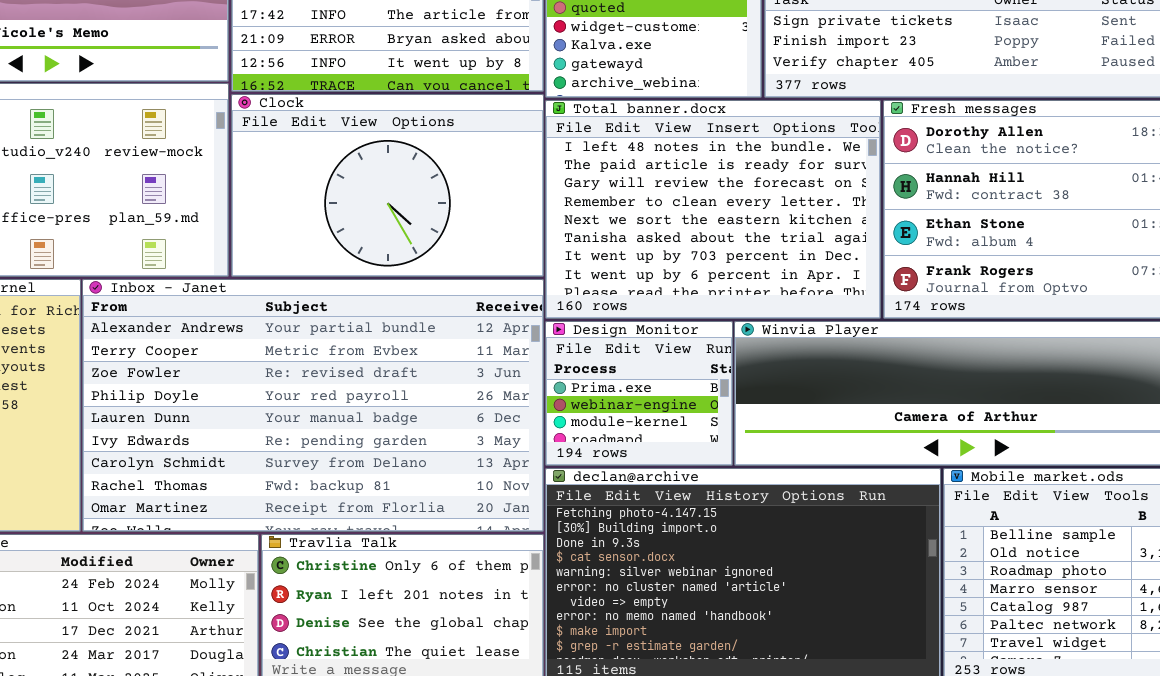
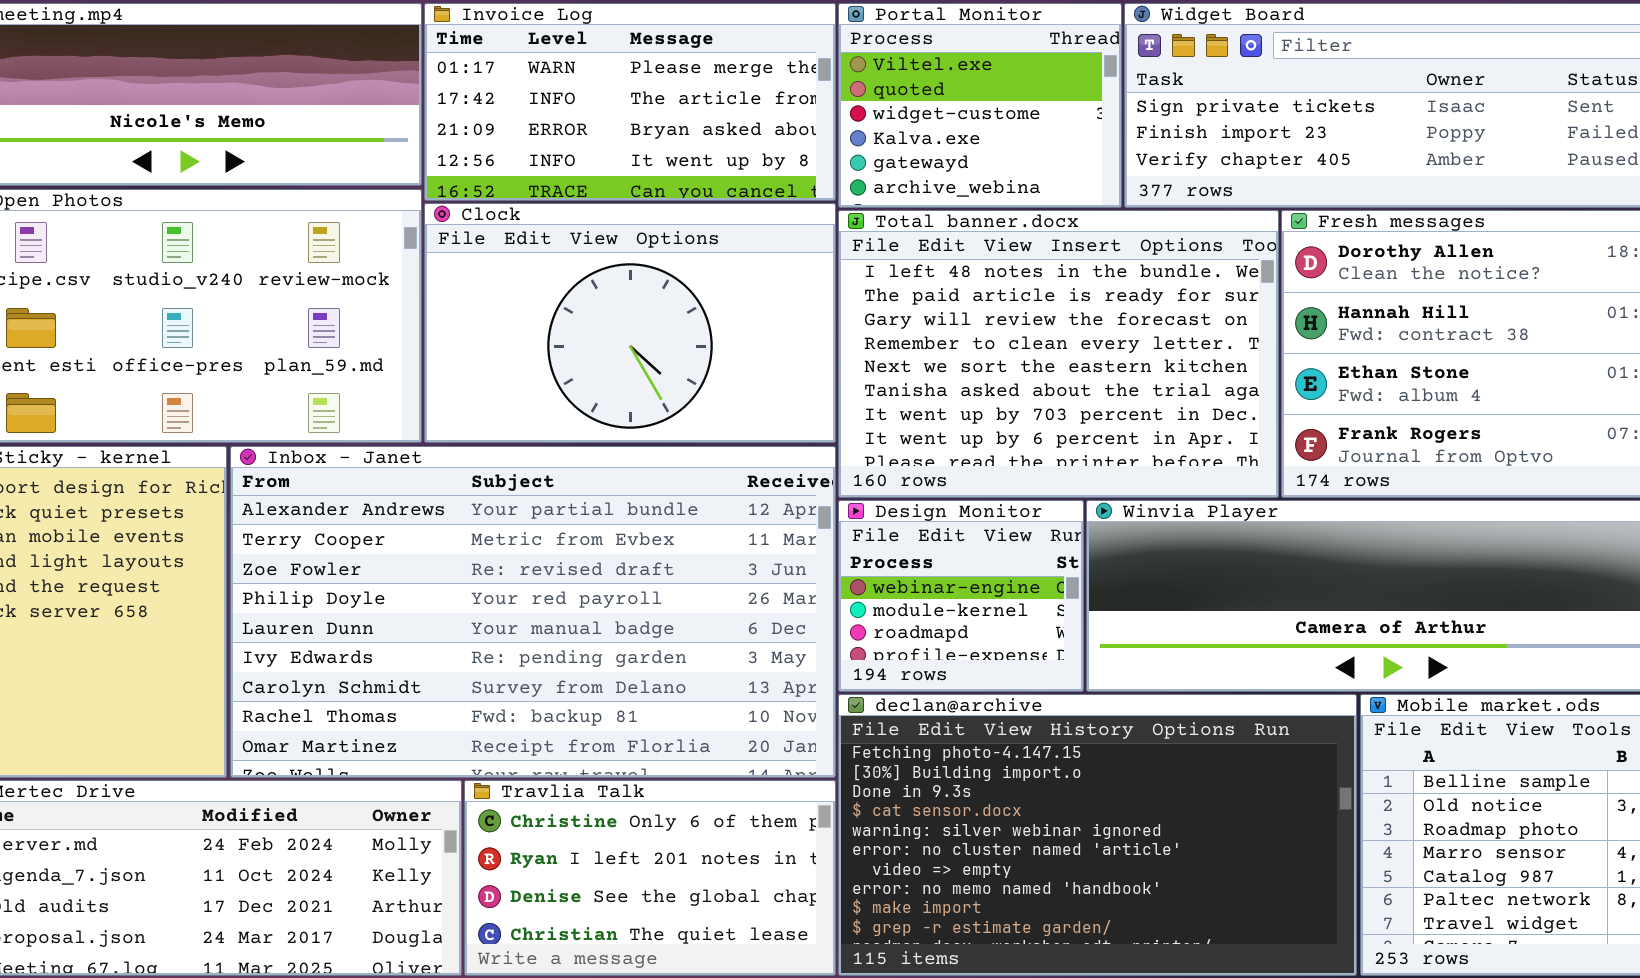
Design Monitor: [545,321,733,466] -> [838,500,1084,692], scrolled down 1 row

